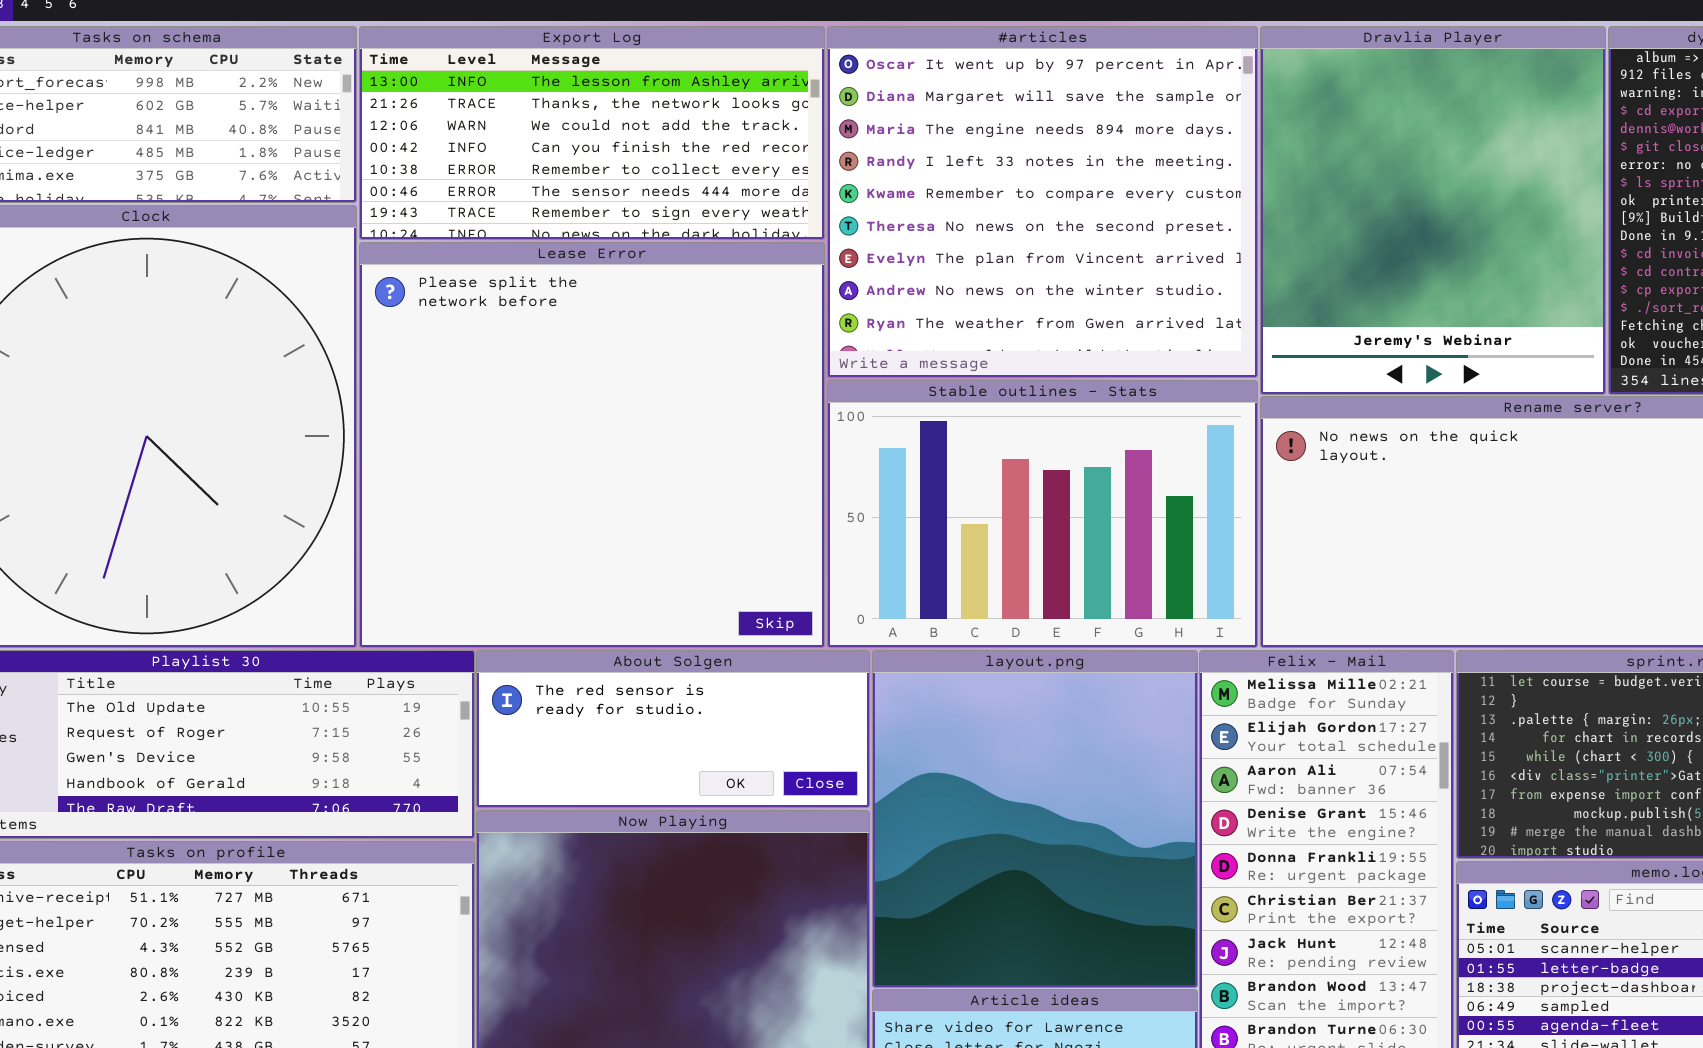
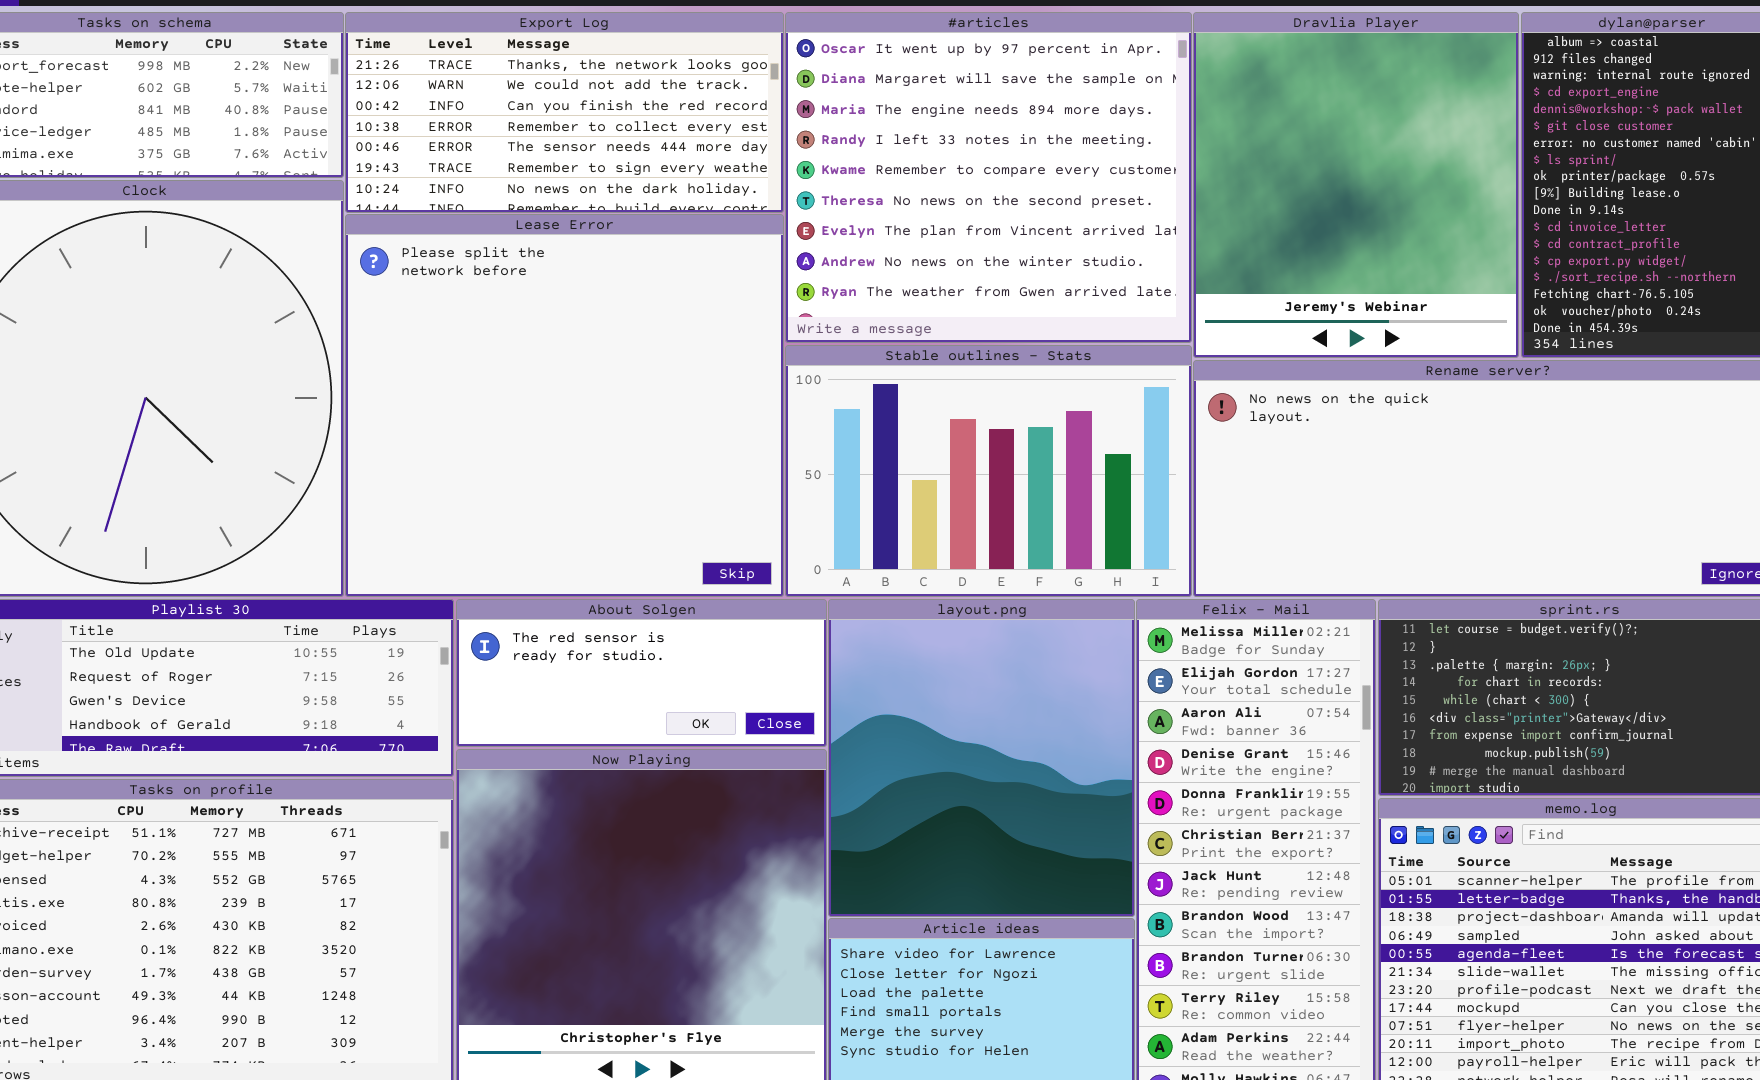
Export Log: [359,26,825,240] -> [345,12,784,213], scrolled down 1 row

